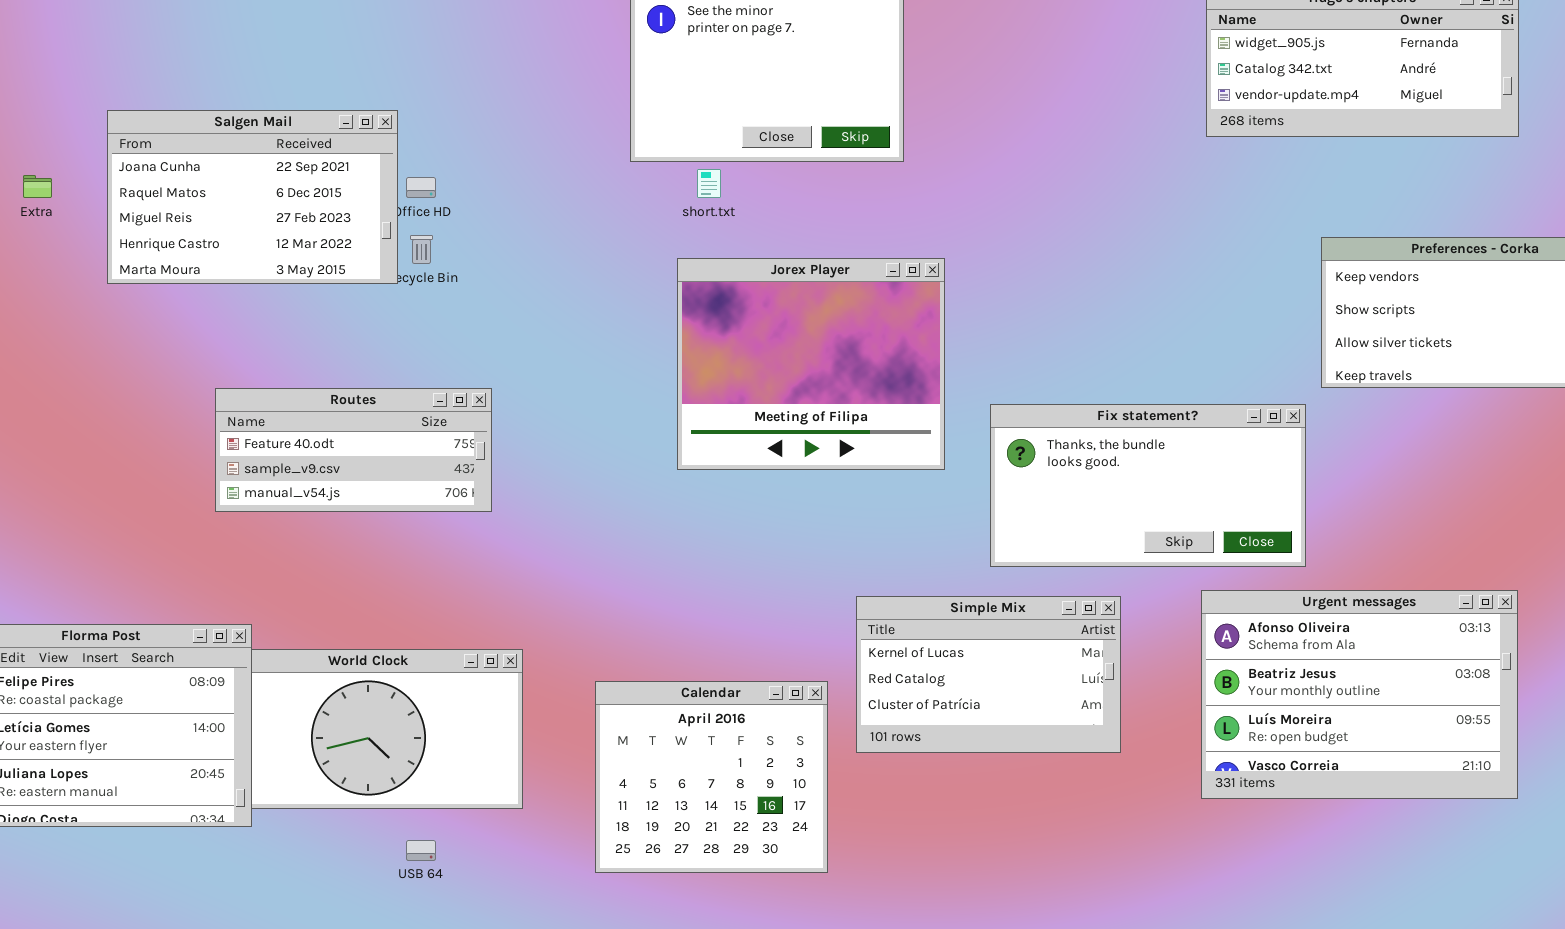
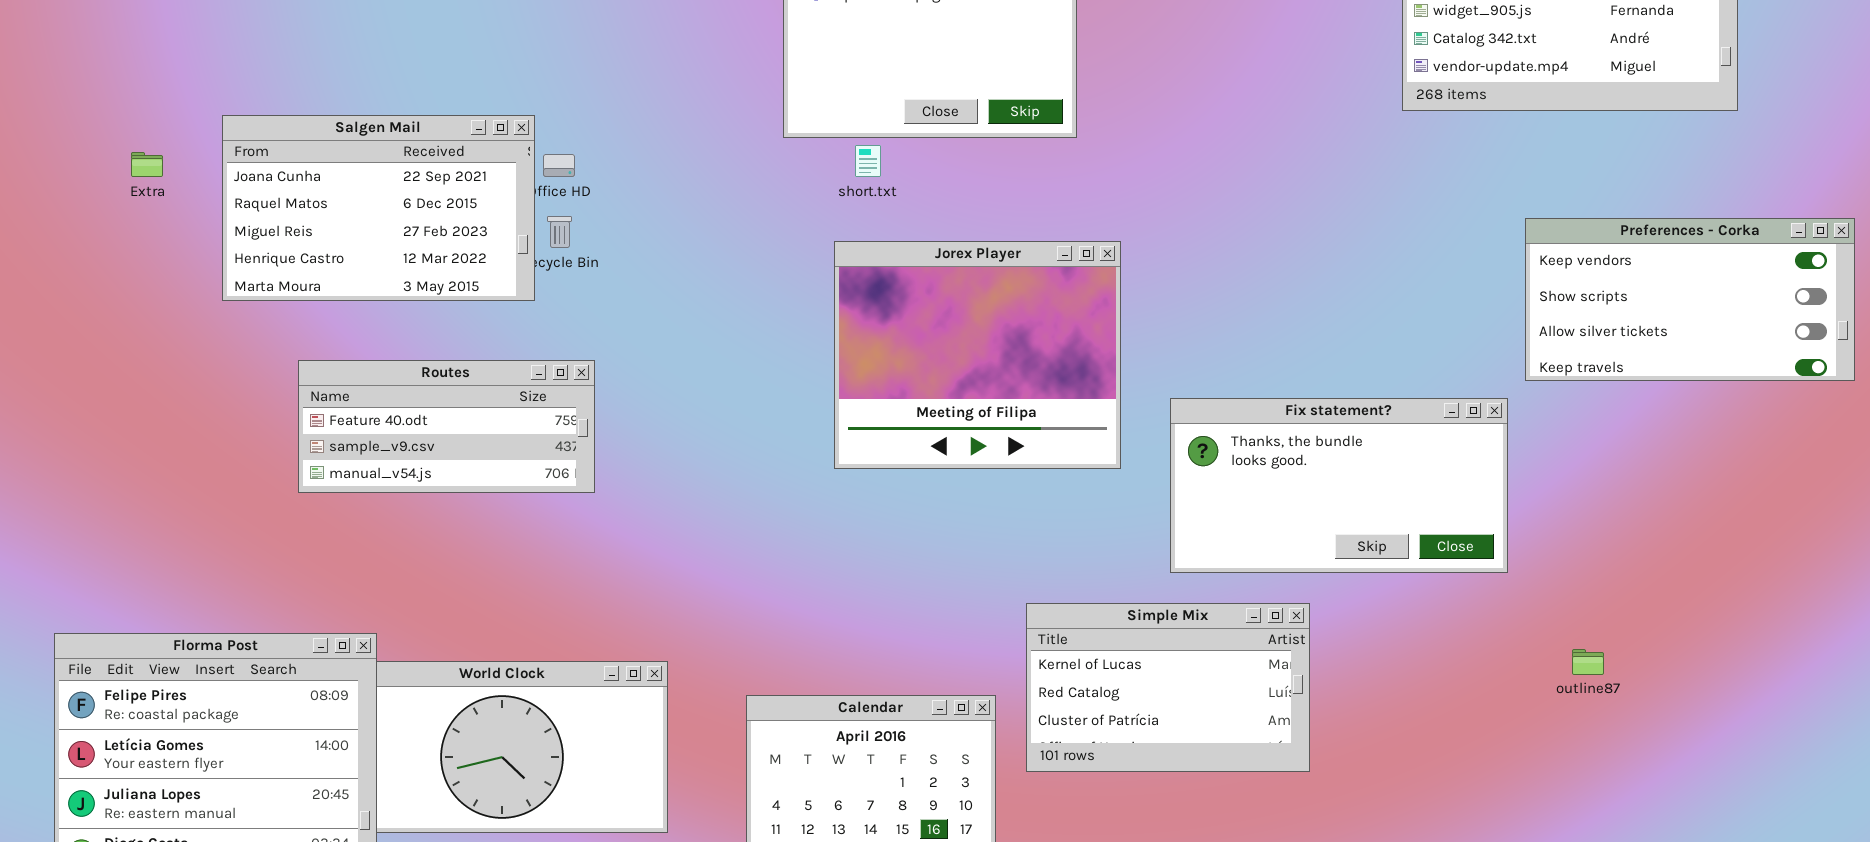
Salgen Mail: [107,110,398,284] -> [222,115,535,301], moved
Routes: [215,388,492,512] -> [298,360,595,493], moved
Urgent messages: [1201,590,1518,799] -> none, closed

